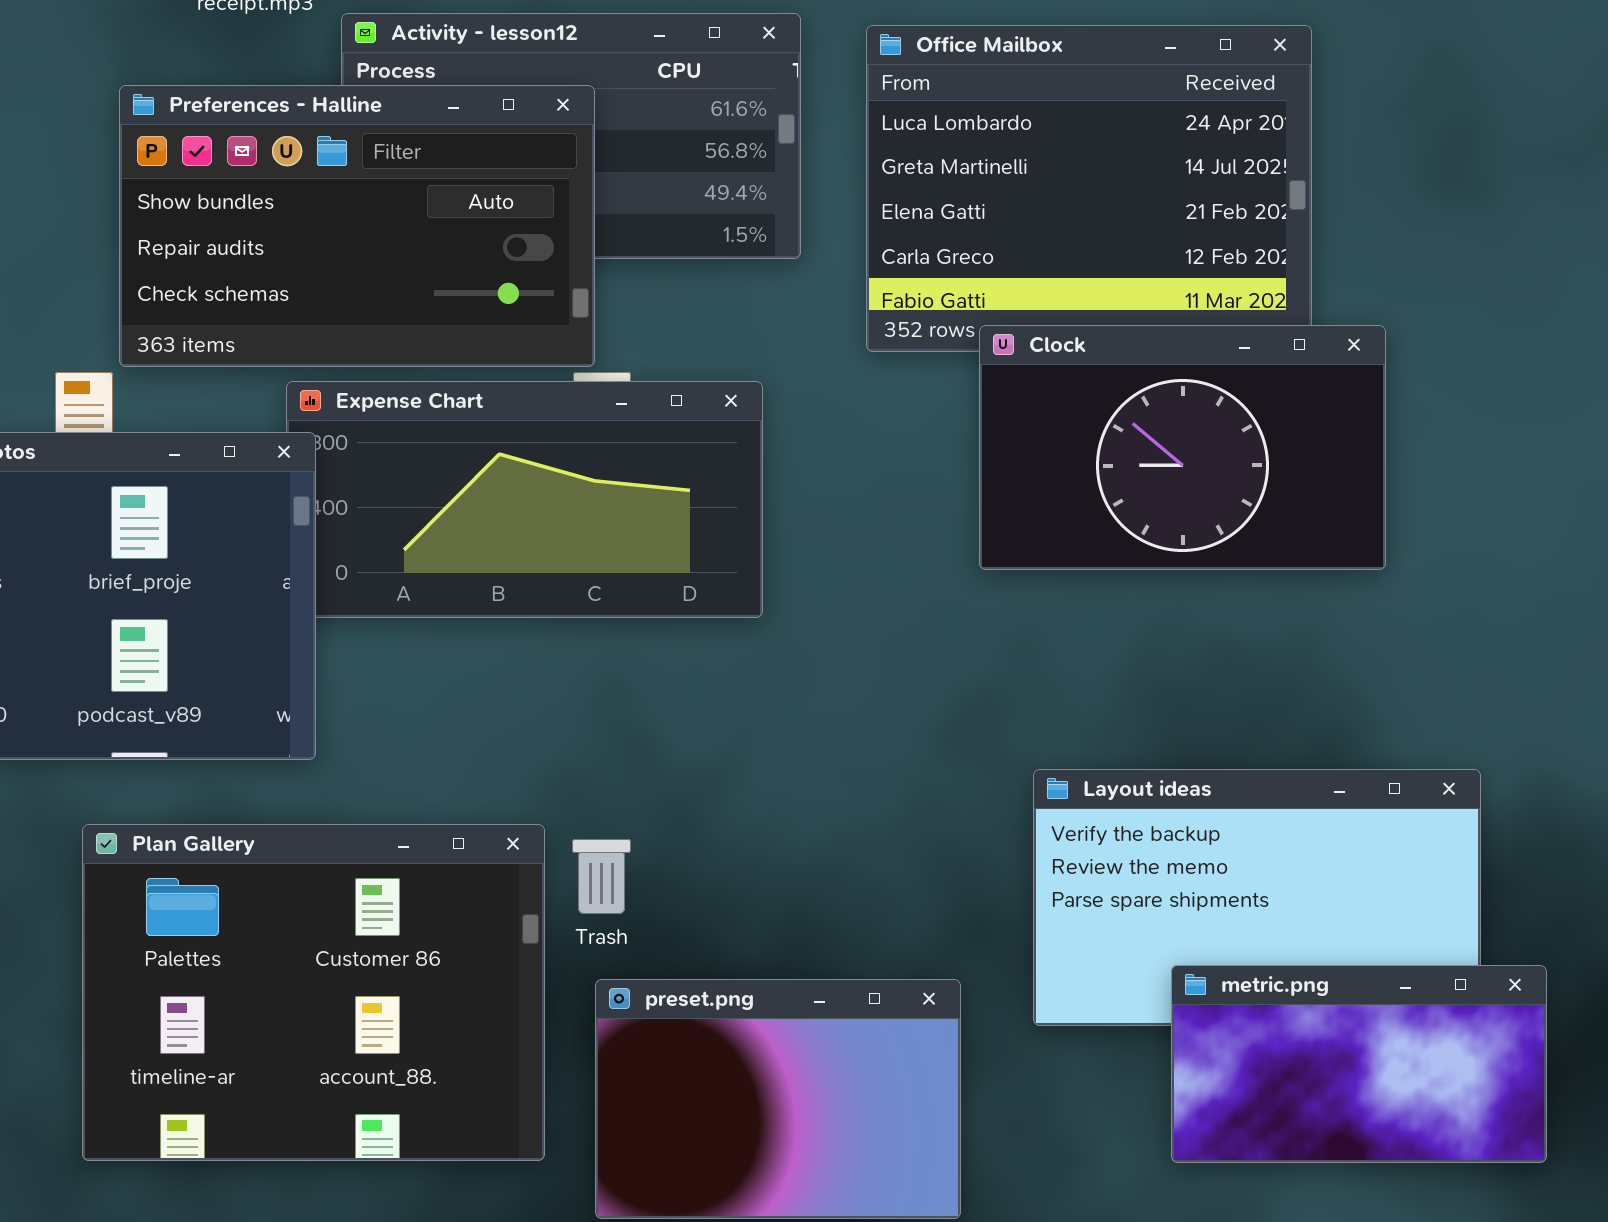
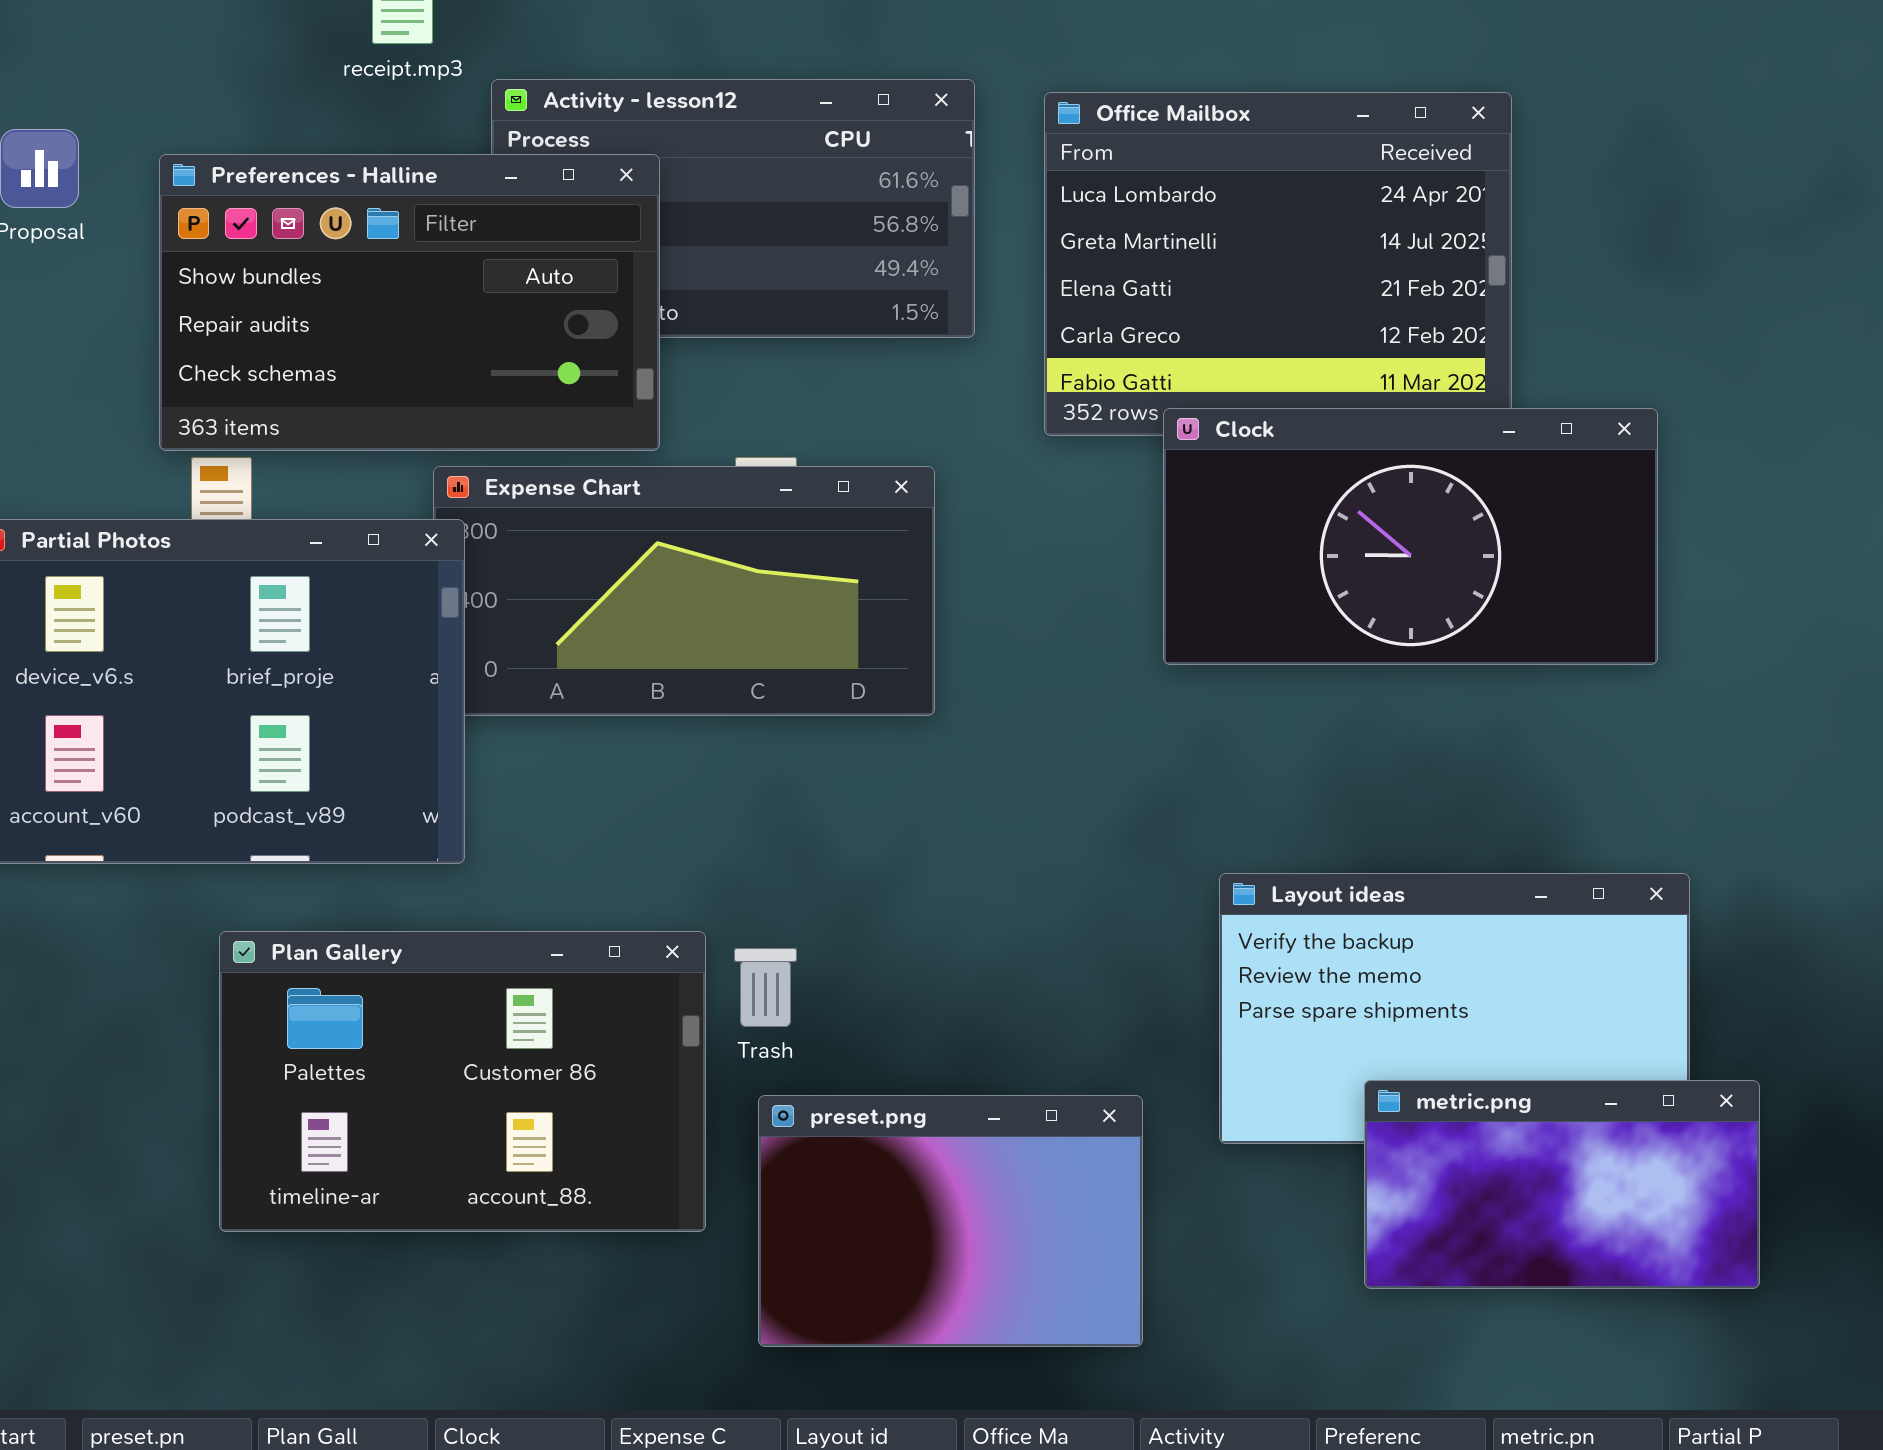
Preferences - Halline: [119,85,595,367] -> [159,154,660,451], moved
Clock: [979,325,1386,570] -> [1163,408,1658,665], resized
Plan Gallery: [82,824,545,1161] -> [219,931,706,1232], resized

